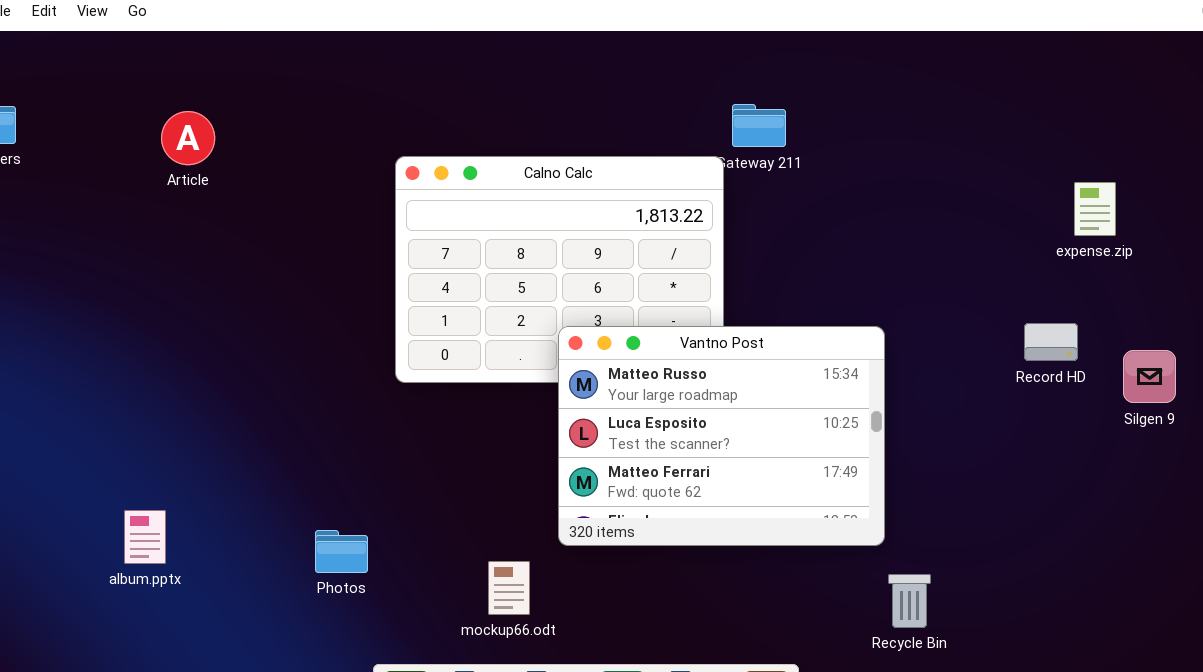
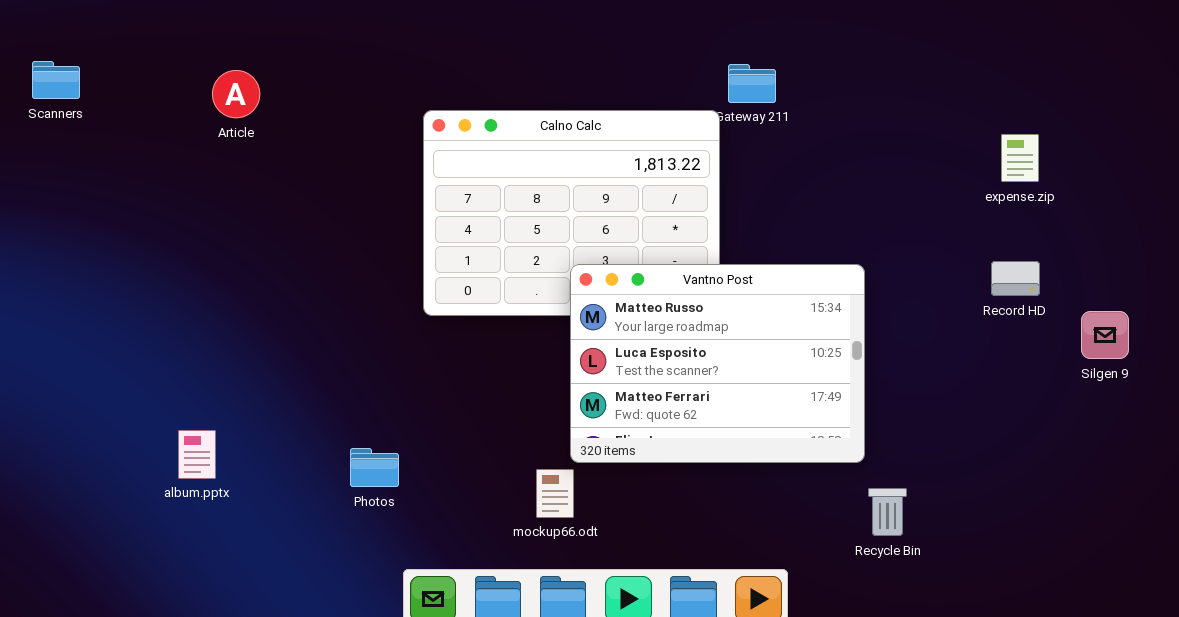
expense.zip: [1074,182,1116,236] -> [1001,134,1039,182], moved
Silgen 9: [1123,350,1176,403] -> [1081,311,1129,359], moved
mockup66.odt: [488,561,530,615] -> [536,469,574,518], moved

